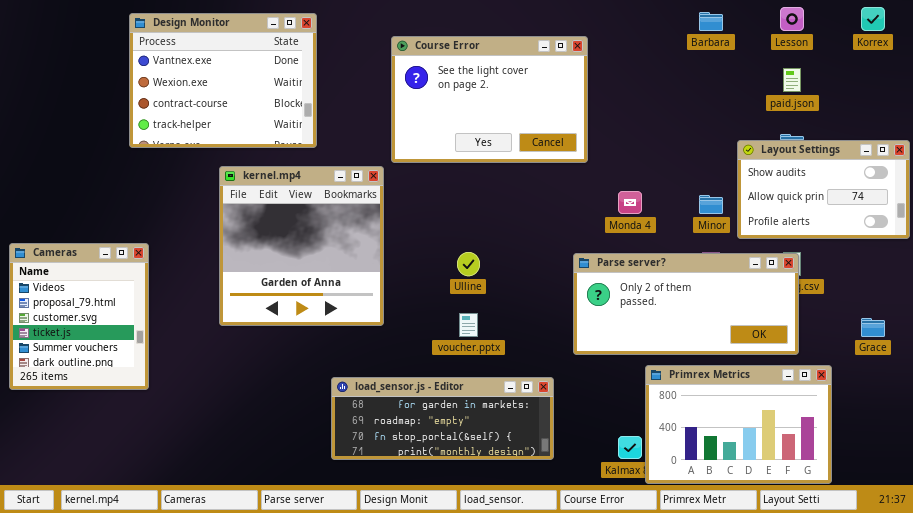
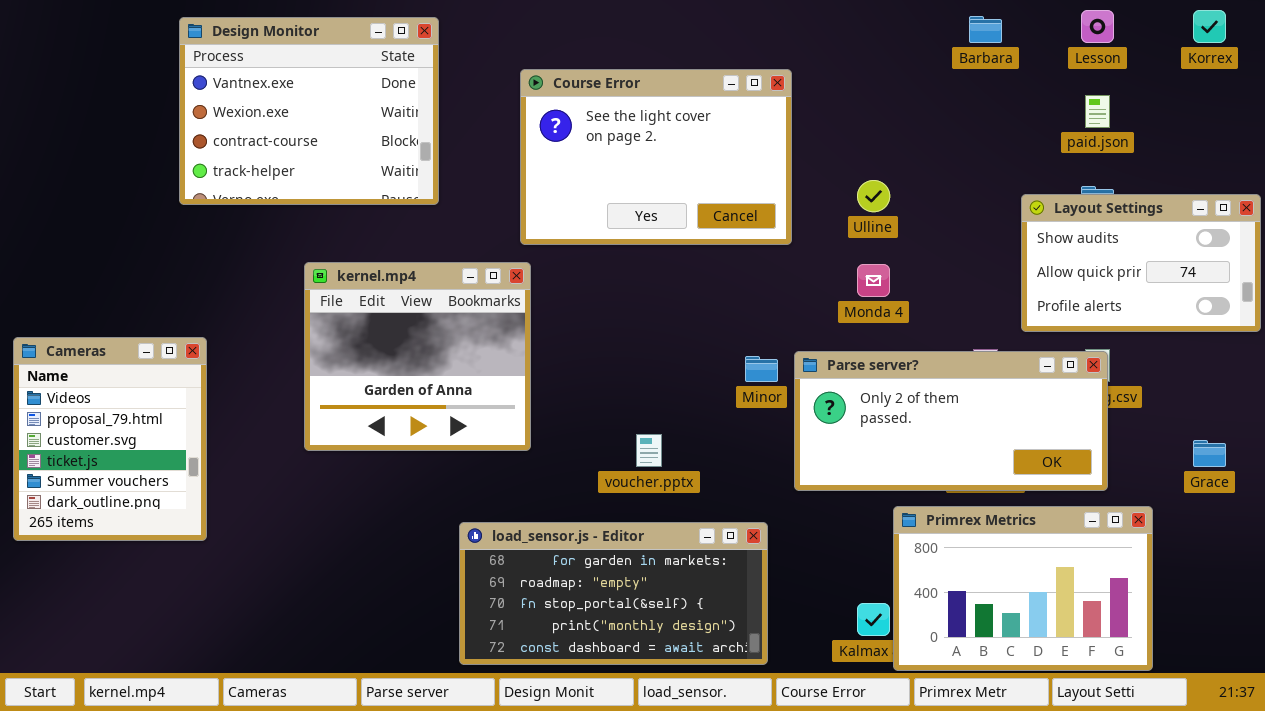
Course Error: [391,36,588,163] -> [520,69,792,245], moved
kernel.mp4: [219,166,384,326] -> [304,262,531,451], resized
Minor: [699,195,723,214] -> [745,356,778,382], moved
Ulline: [457,252,480,276] -> [857,180,890,212], moved
load_sensor.js - Editor: [331,377,554,460] -> [459,522,768,665], resized

